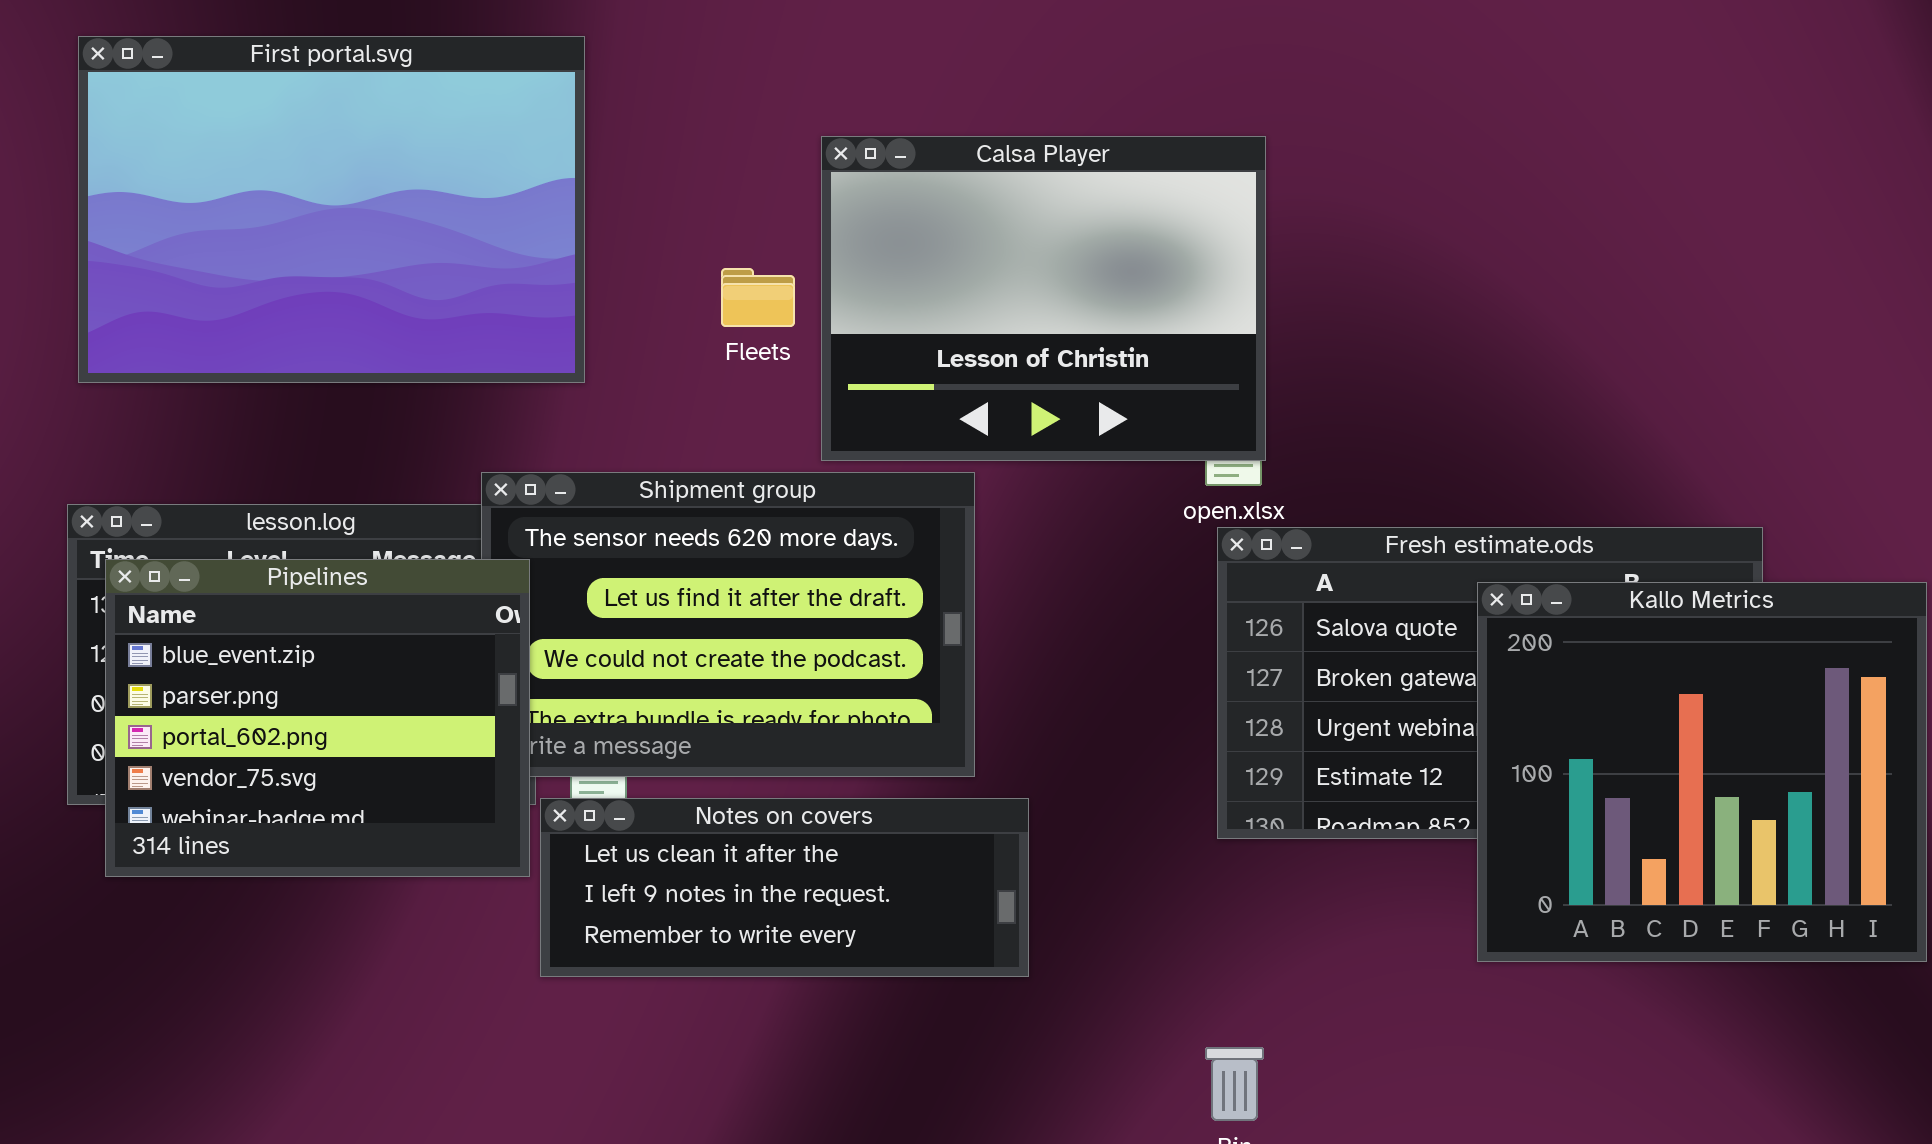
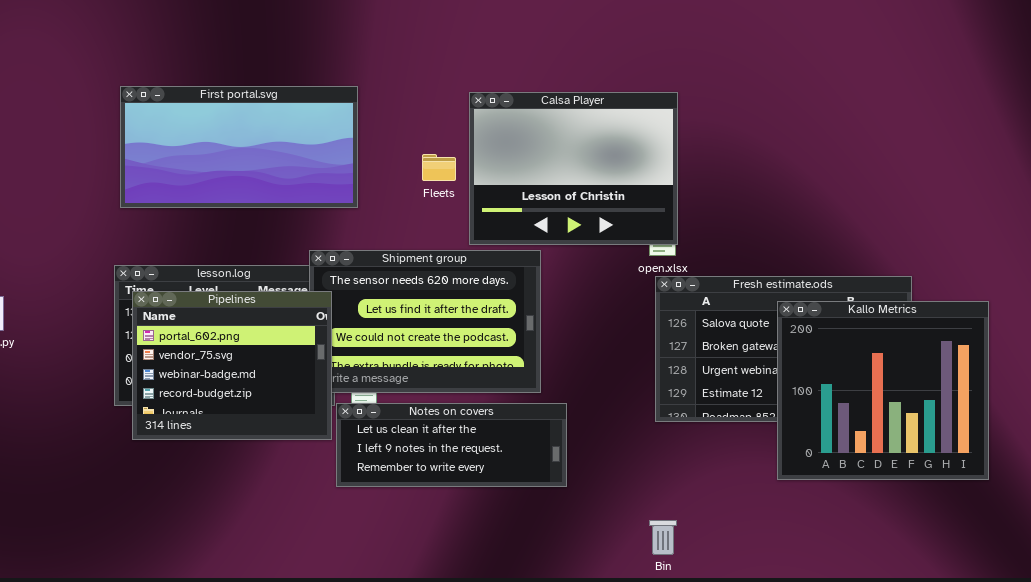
First portal.svg: [78,36,585,383] -> [120,86,358,208], resized
Pipelines: [105,559,530,877] -> [132,291,332,440], scrolled down 2 rows

